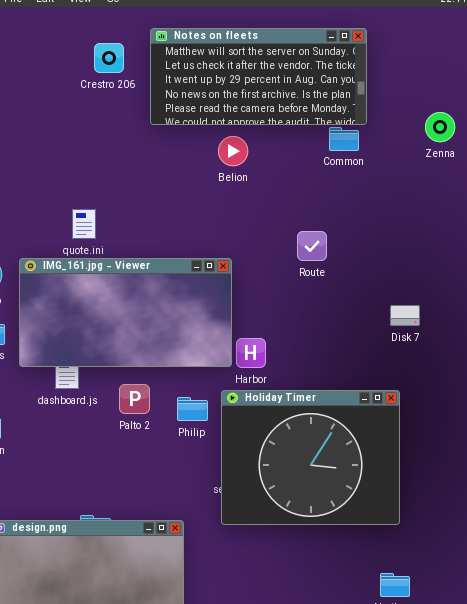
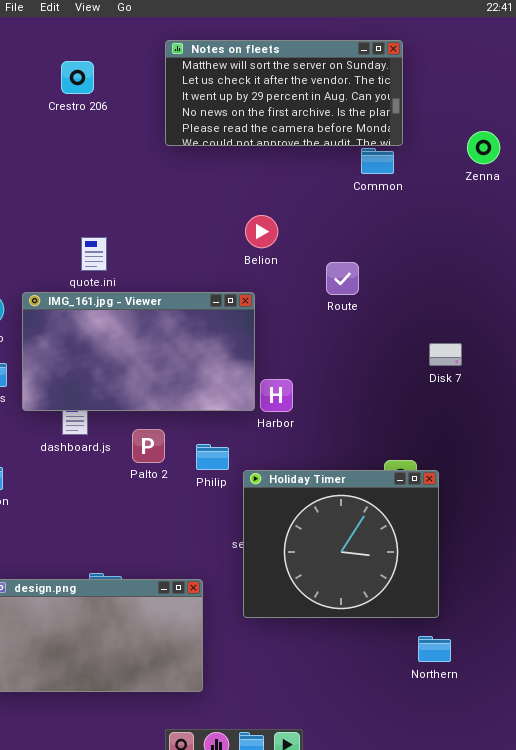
Crestro 206: [94,43,124,73] -> [61,61,94,94], moved
Belion: [218,136,248,166] -> [245,215,278,248], moved
Holiday Timer: [221,390,400,525] -> [243,470,439,618], moved

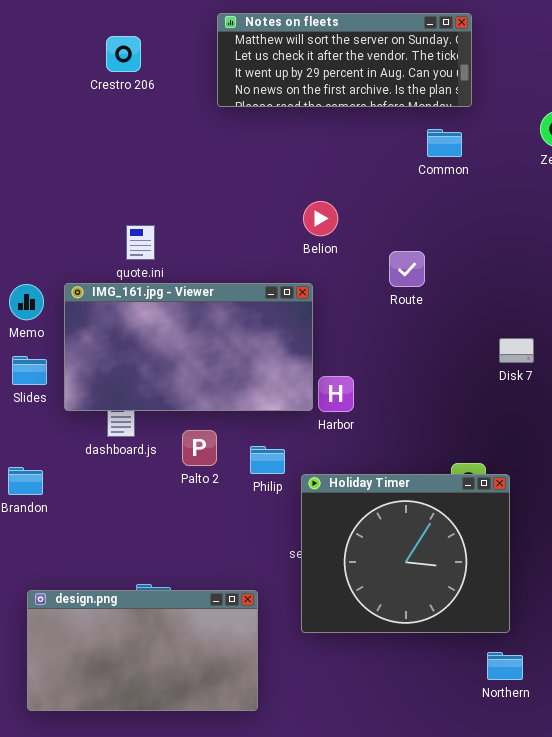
Notes on fleets: [165,40,403,146] -> [217,13,472,107], resized

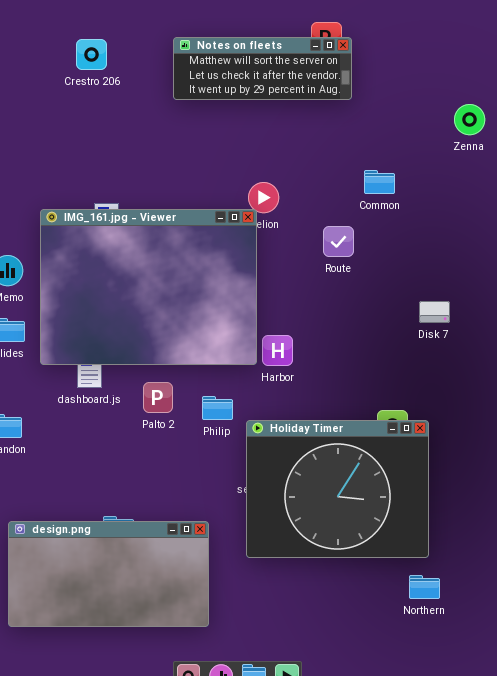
Notes on fleets: [217,13,472,107] -> [173,37,352,100], resized
Common: [427,129,462,157] -> [364,170,395,194], moved
IMG_161.jpg - Viewer: [64,283,313,411] -> [40,209,257,365], resized

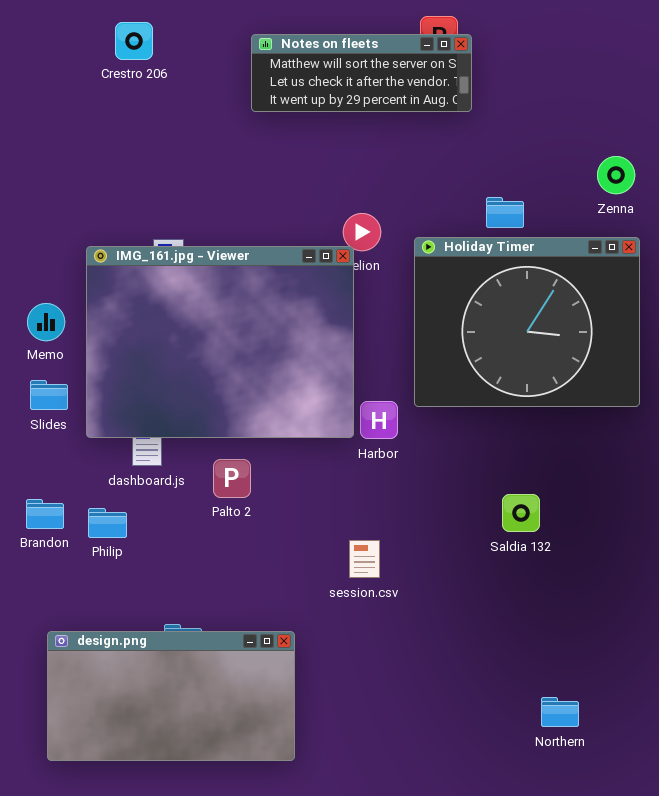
Crestro 206: [76,39,107,70] -> [115,22,153,60], moved
Zenna: [454,104,485,135] -> [597,156,635,194], moved
Philip: [202,396,233,420] -> [88,508,127,538], moved
Holiday Timer: [246,420,429,558] -> [414,237,640,407], moved

